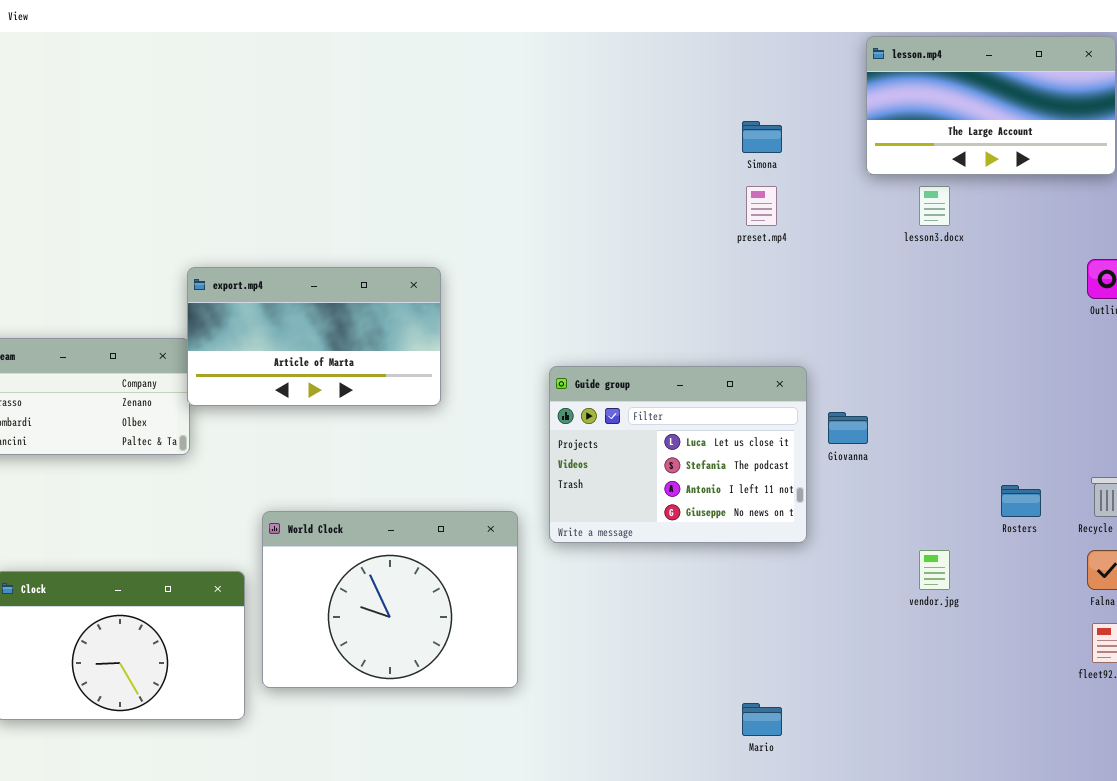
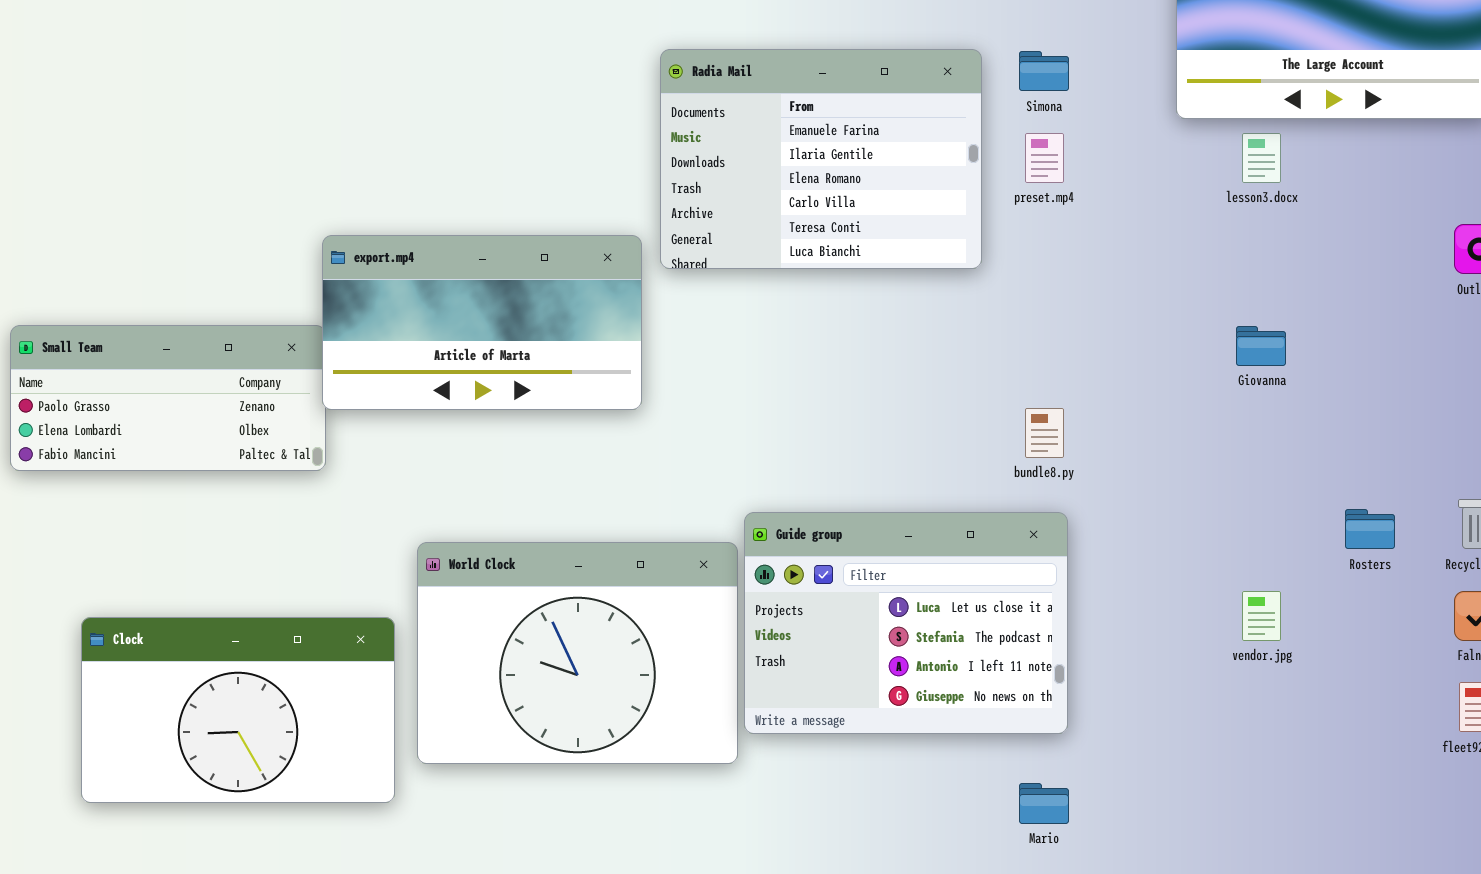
Radia Mail: none -> [660,49,982,269], opened
Guide group: [549,366,807,543] -> [744,512,1068,734], moved
Giovanna: [828,412,868,444] -> [1236,326,1286,366], moved

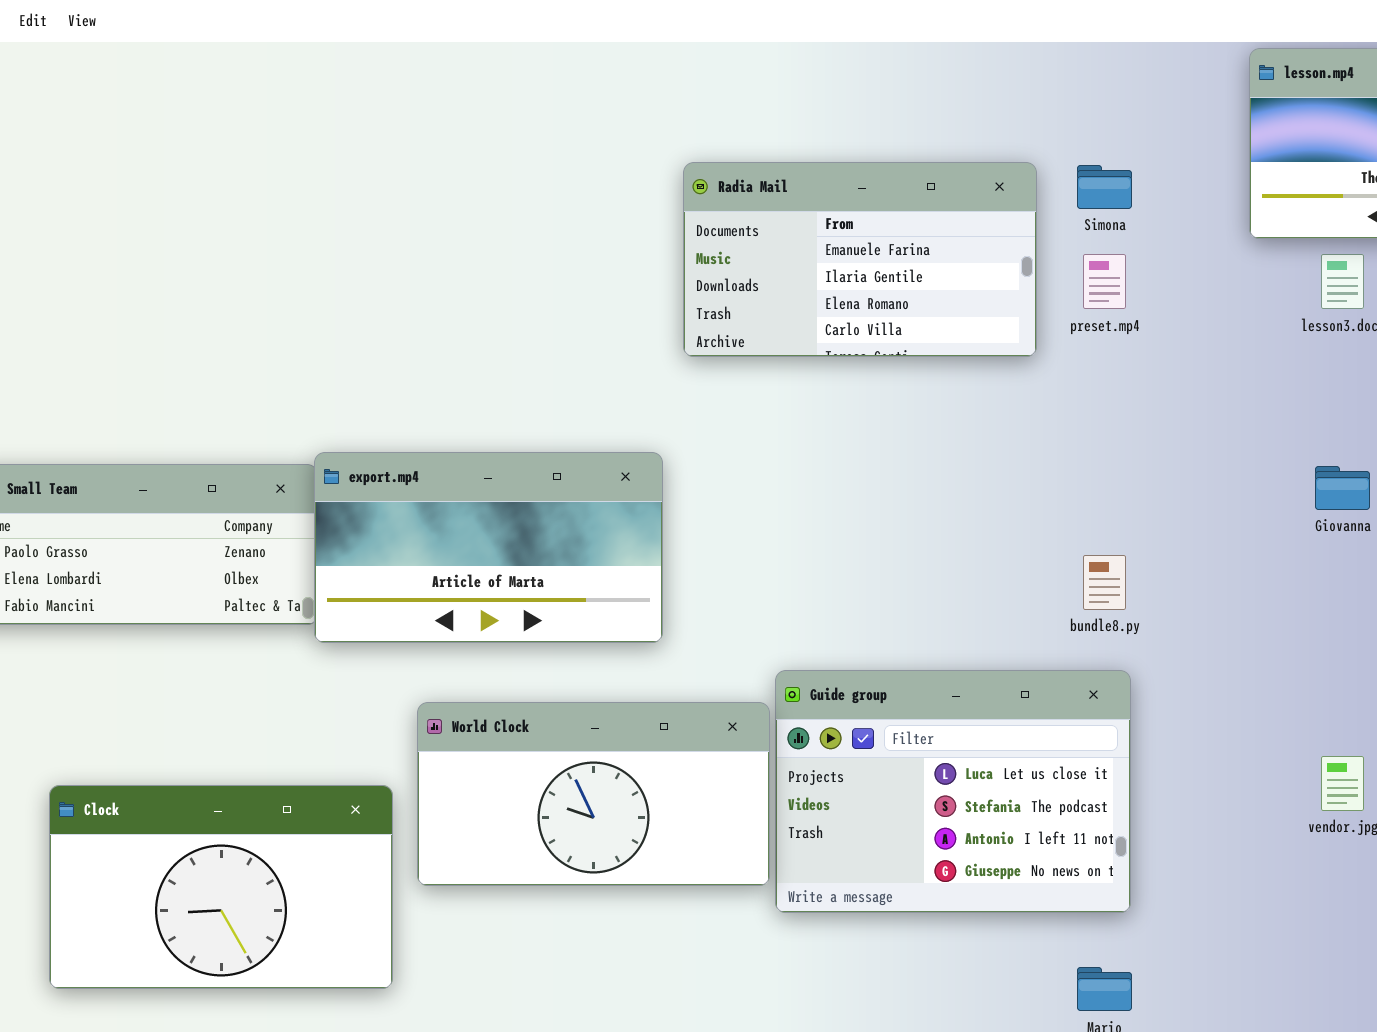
Radia Mail: [660,49,982,269] -> [683,162,1037,357], resized
export.mp4: [322,235,642,410] -> [314,452,663,643], moved
World Clock: [417,542,738,764] -> [417,702,770,886], resized

